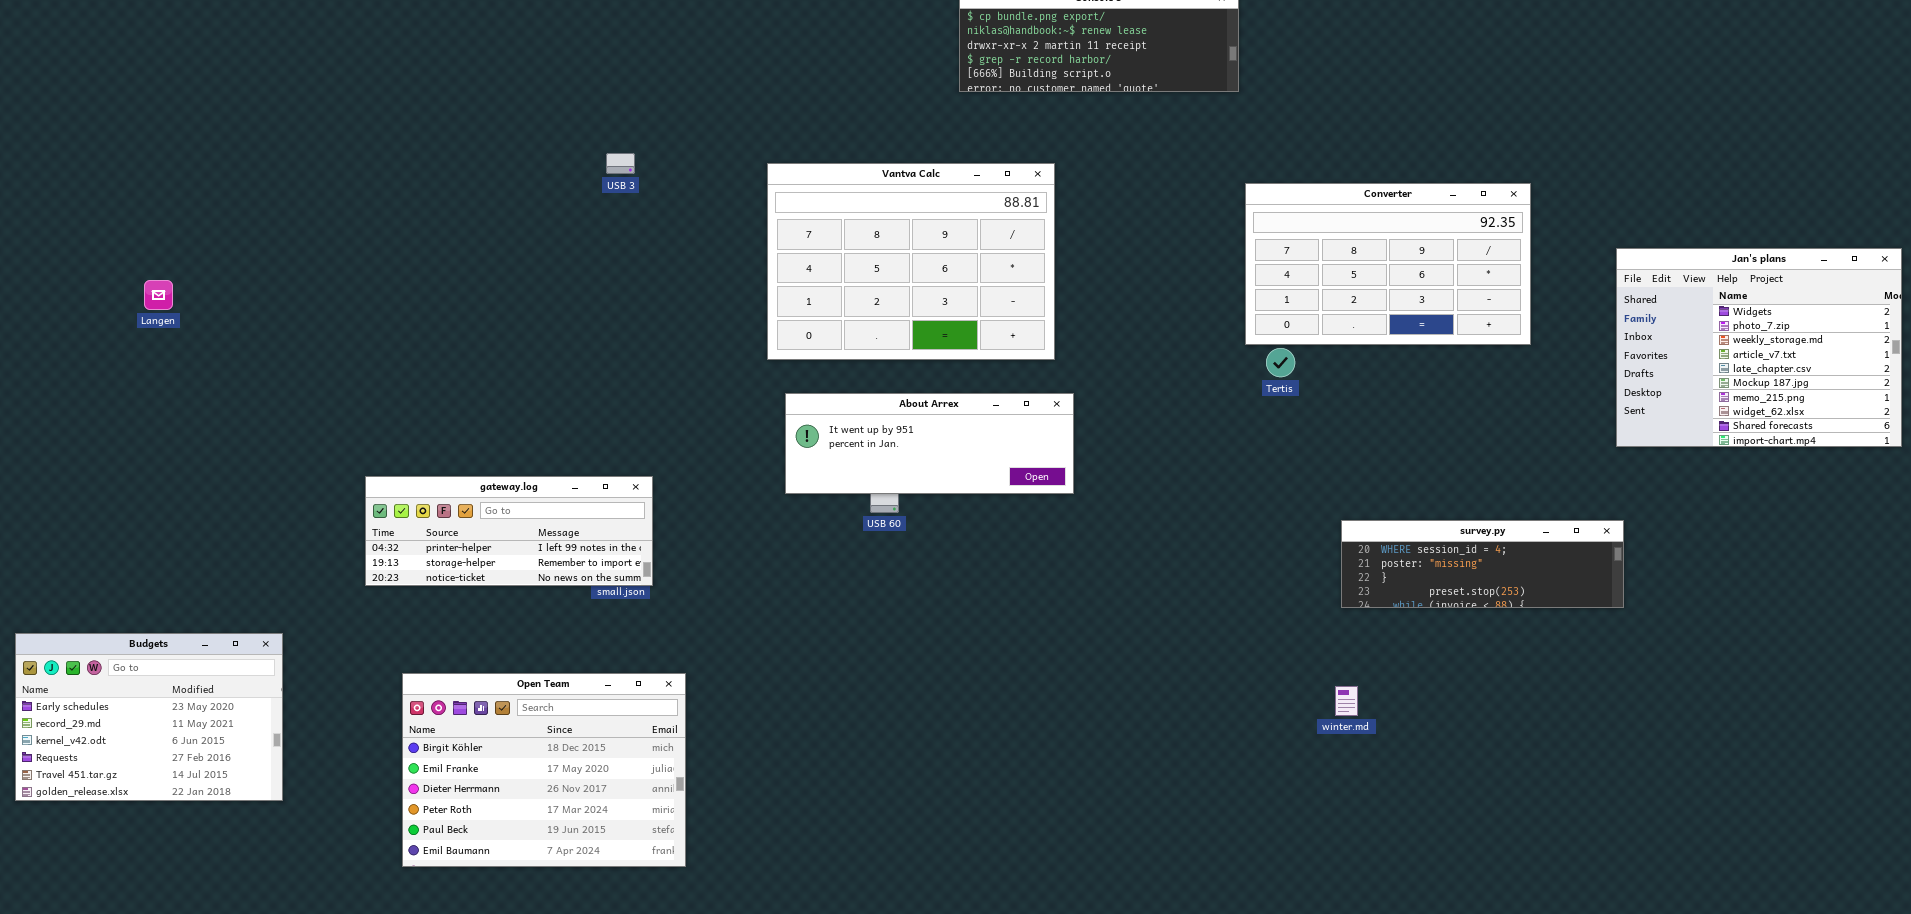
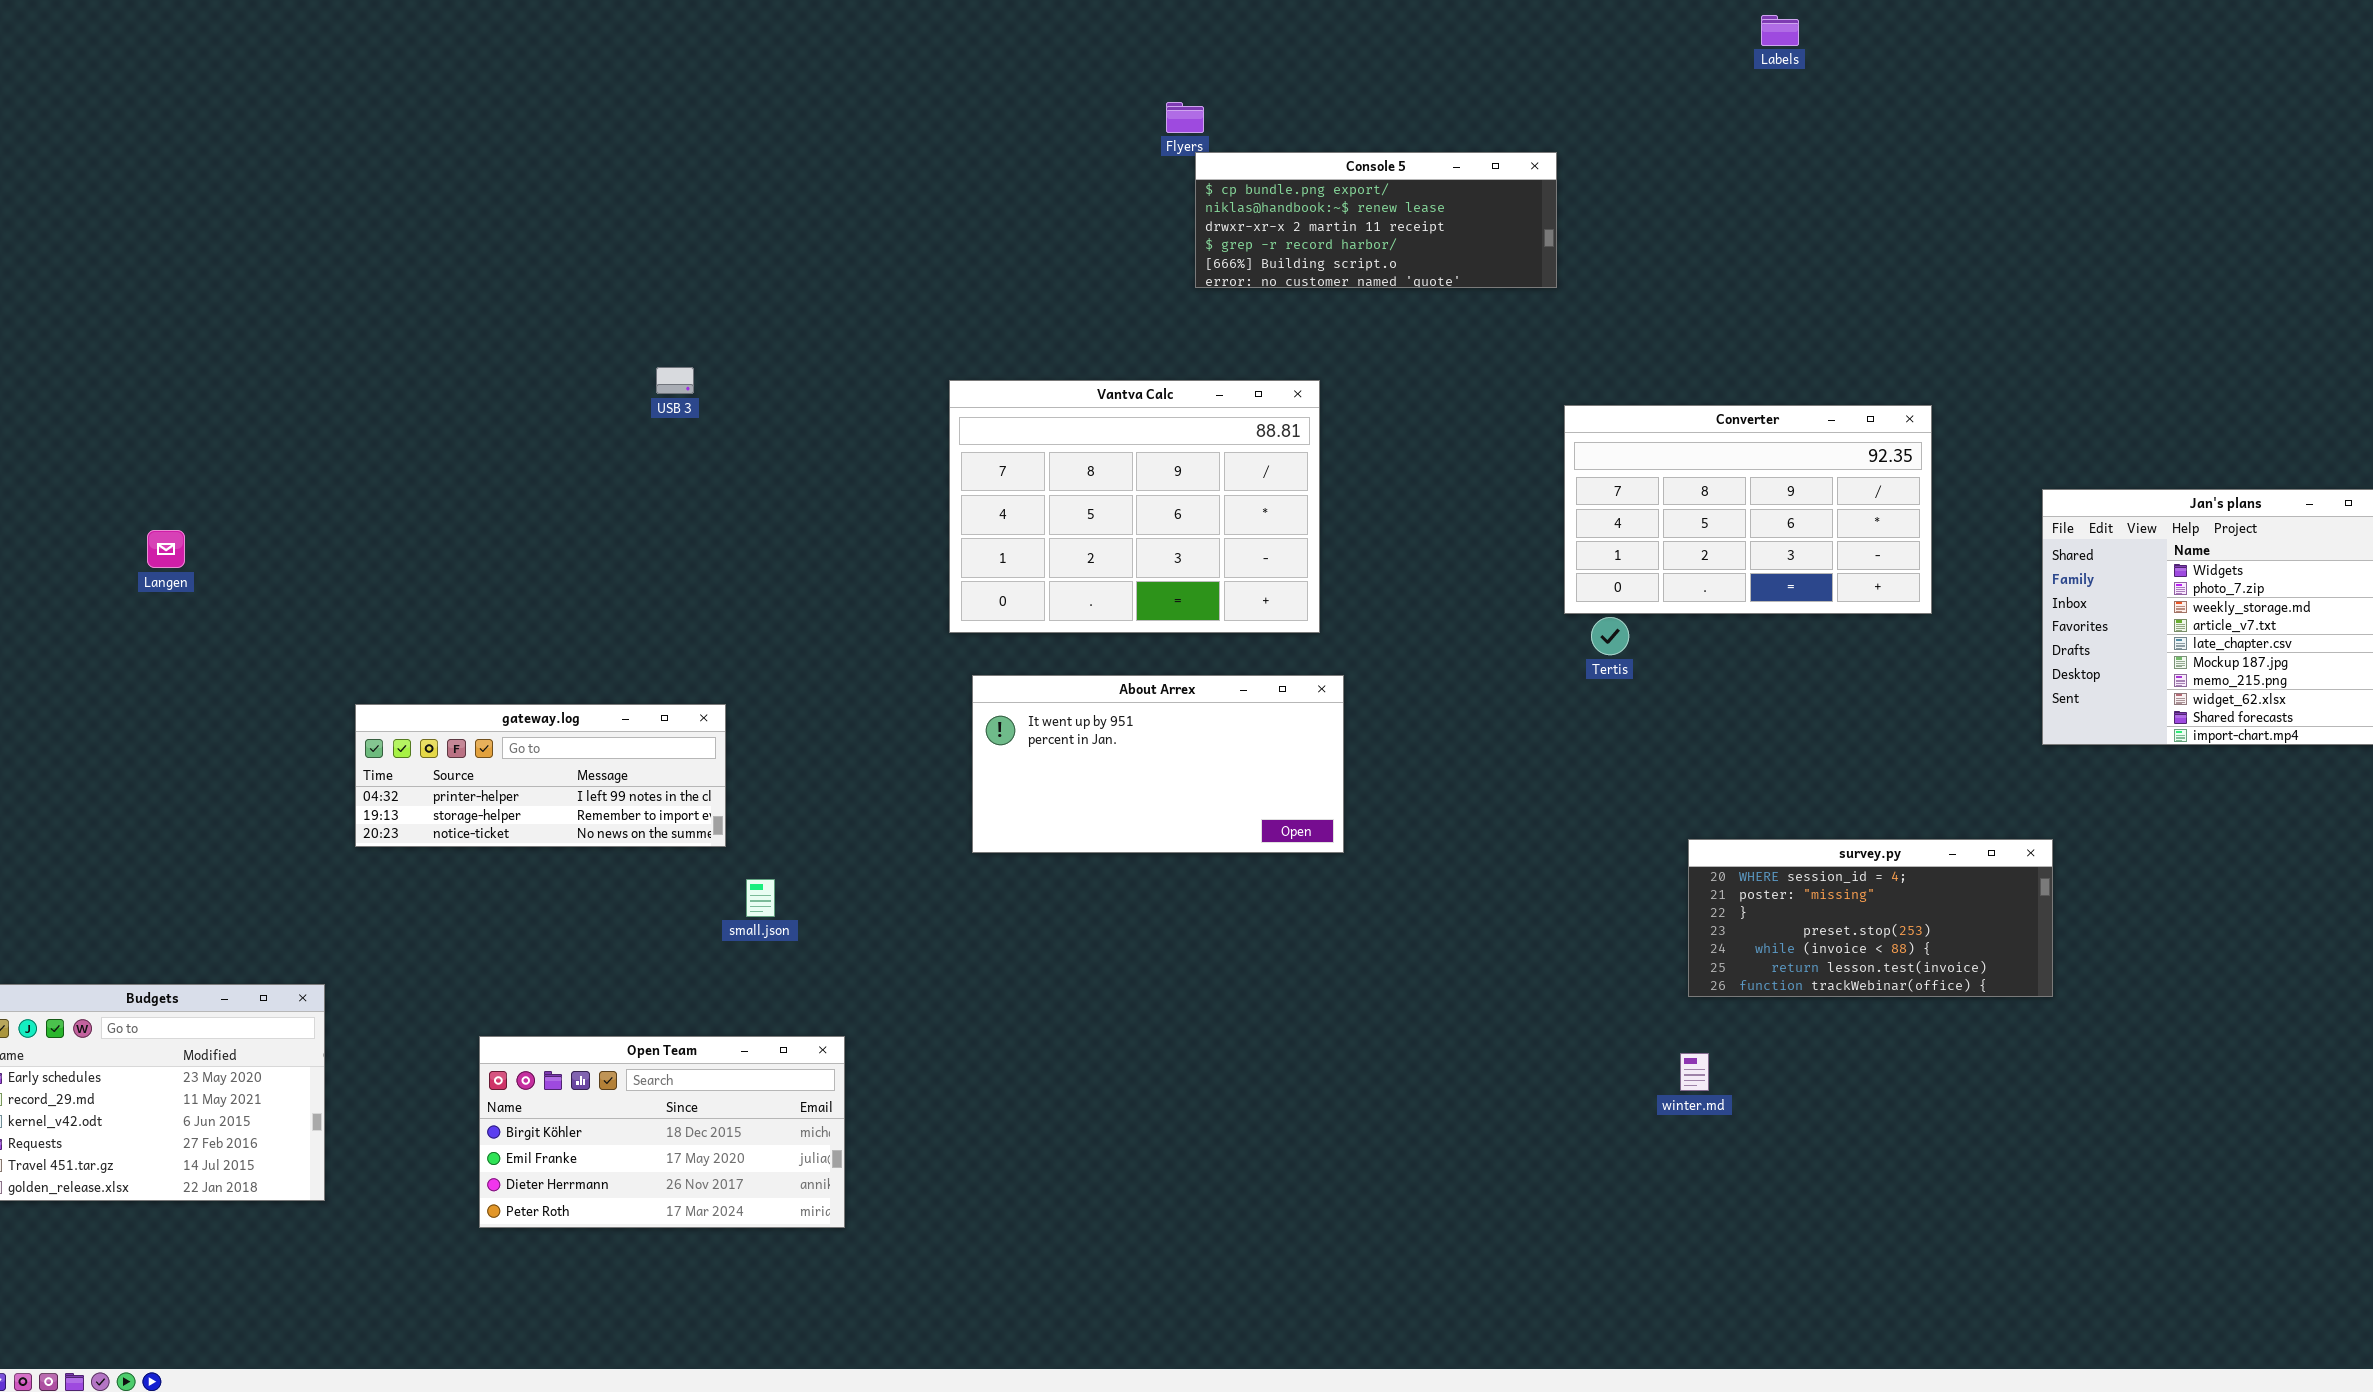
USB 3: [606,153,635,174] -> [656,367,694,394], moved
About Arrex: [785,393,1074,494] -> [972,675,1344,853], resized
gateway.log: [365,476,653,586] -> [355,704,726,847], moved
survey.py: [1341,520,1624,608] -> [1688,839,2053,997], resized
Open Team: [402,673,686,867] -> [479,1036,845,1228], resized

